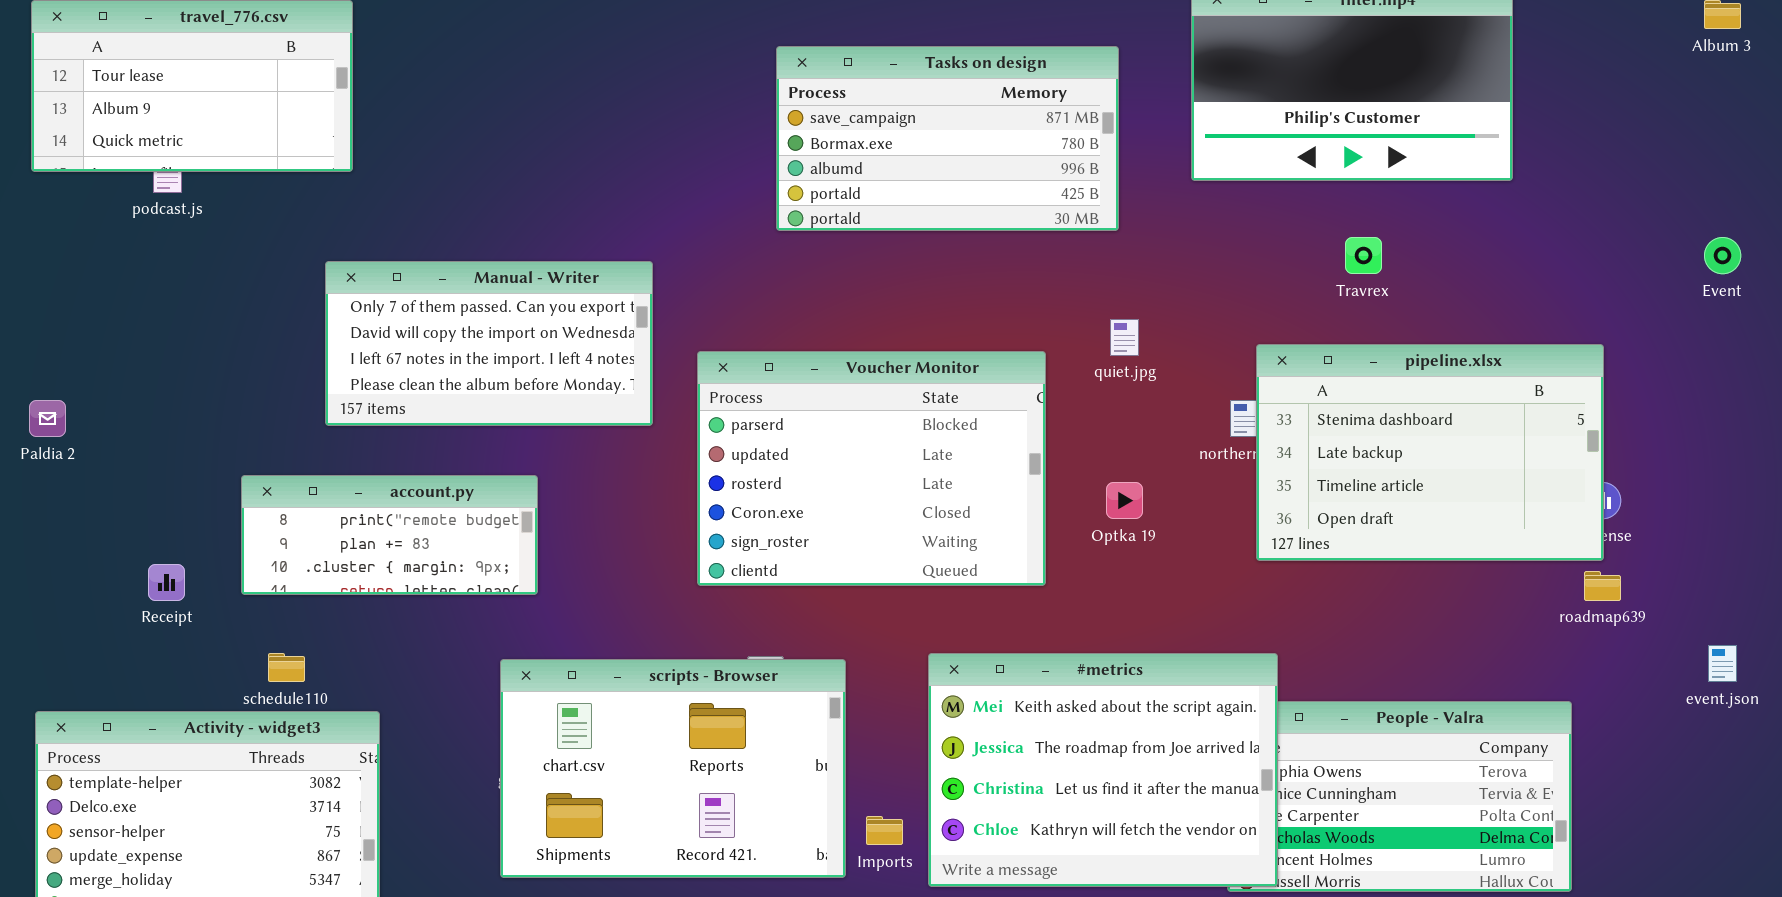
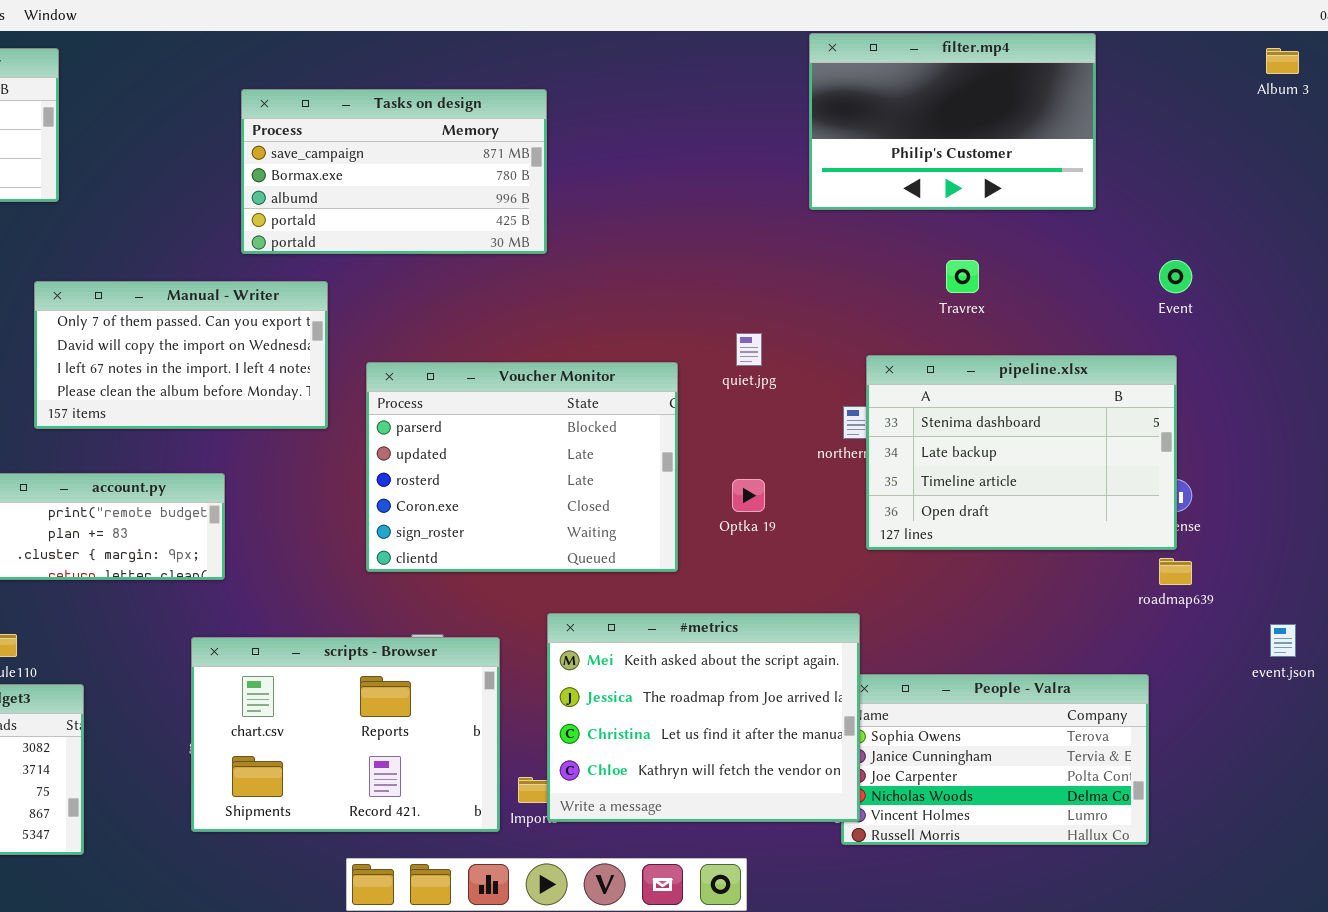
Tasks on design: [776,46,1119,231] -> [241,89,547,254], moved
Event: [1704,237,1741,274] -> [1159,260,1192,293], moved
#metrics: [928,653,1278,887] -> [547,613,860,822], moved

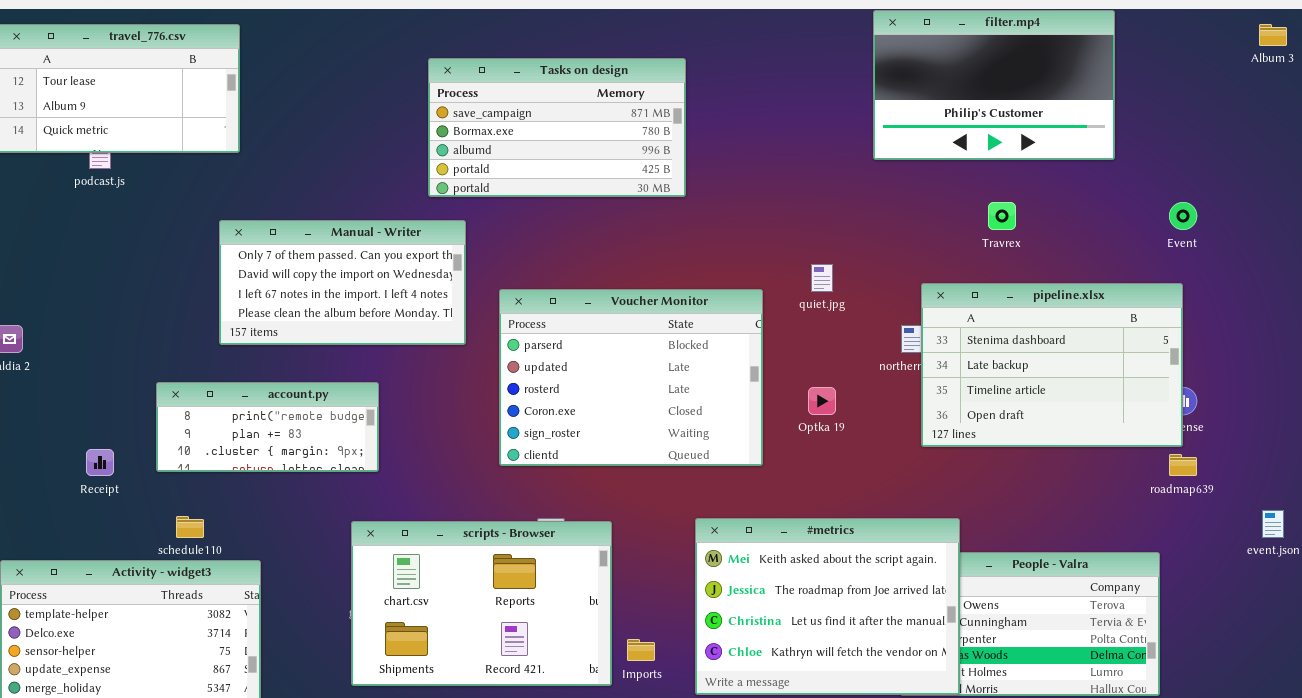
Tasks on design: [241,89,547,254] -> [428,58,686,197], moved
#metrics: [547,613,860,822] -> [695,518,960,695], moved

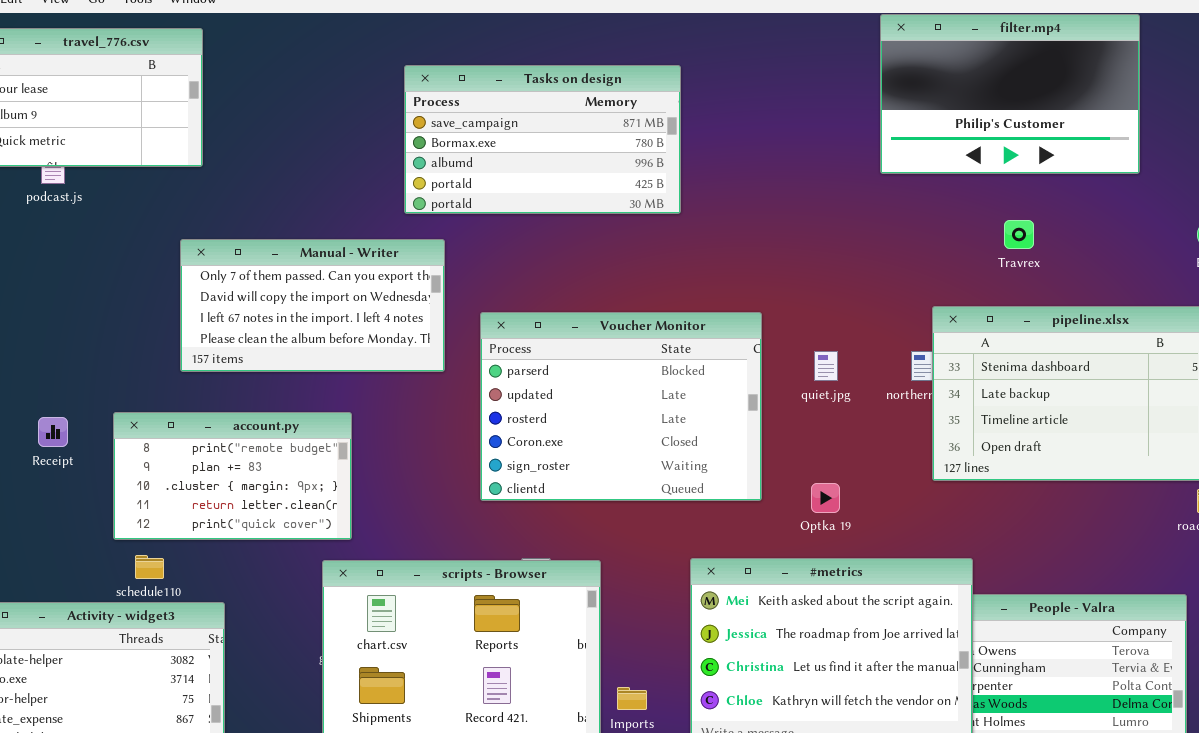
quiet.jpg: [811,264,833,292] -> [814,351,838,381], moved
account.py: [156,382,379,472] -> [113,412,352,540], resized
Optka 19: [808,387,836,415] -> [811,483,840,513], moved
Receipt: [86,449,114,476] -> [38,417,68,447], moved

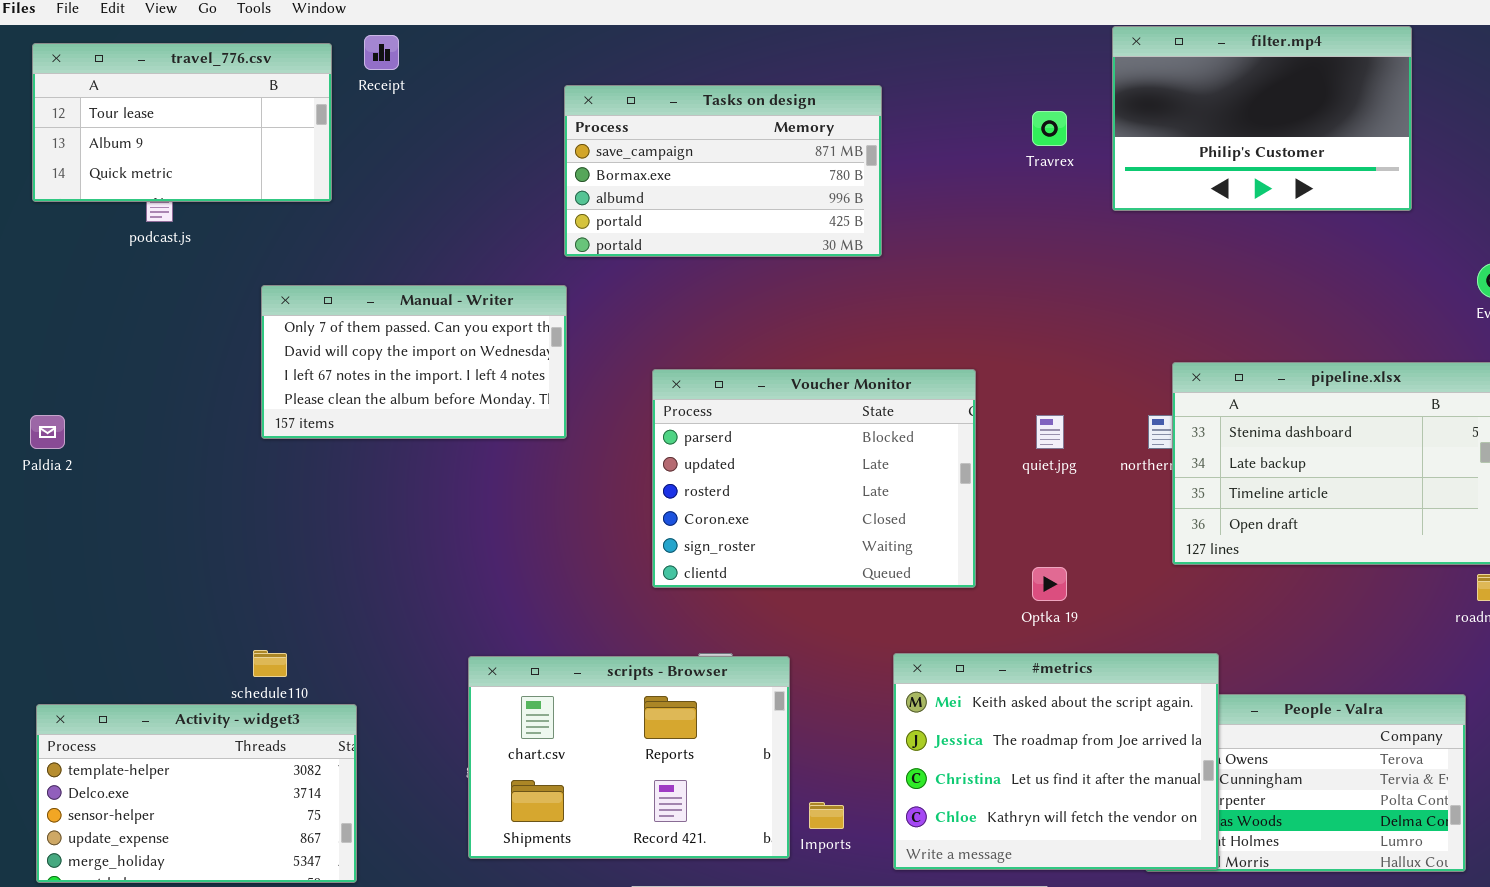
Travrex: [1004,220,1034,249] -> [1032,111,1067,146], moved
Manual - Writer: [180,239,445,372] -> [261,285,567,439], moved
account.py: [113,412,352,540] -> none, closed
Receipt: [38,417,68,447] -> [364,35,399,70], moved

